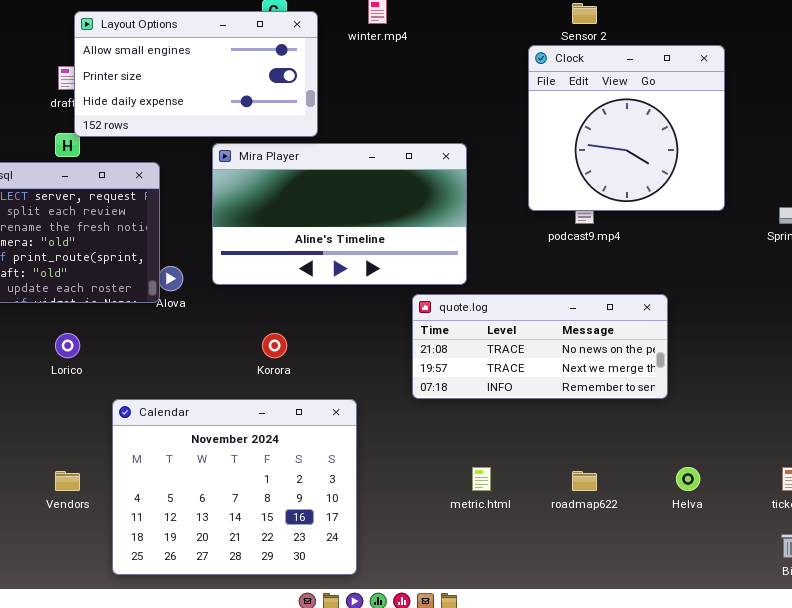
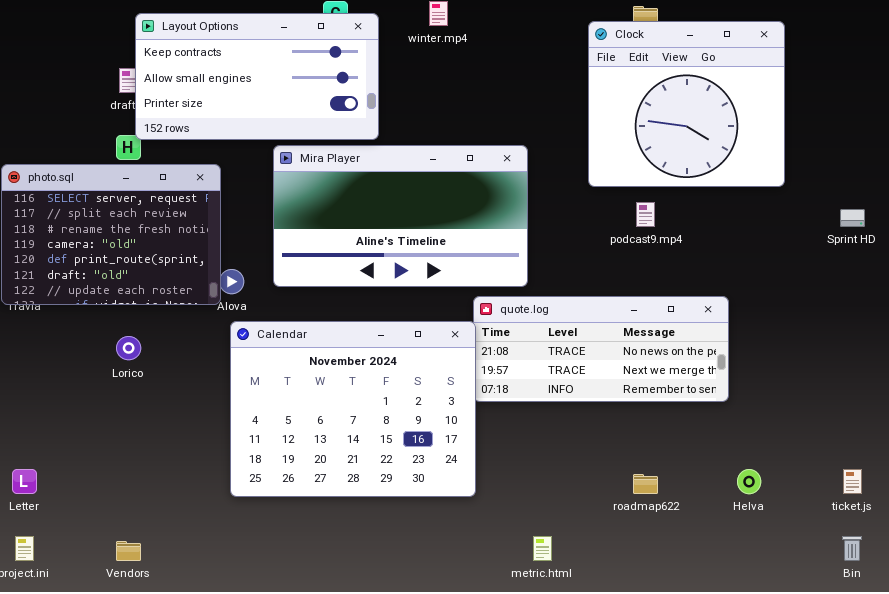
Layout Options: [74,11,318,137] -> [135,13,379,140], scrolled up 1 row
Clock: [528,45,725,211] -> [588,21,785,187], moved
Calendar: [112,399,357,575] -> [230,321,476,497], moved
metric.html: [472,467,491,491] -> [533,536,552,561], moved
Vendors: [55,471,80,491] -> [116,541,141,561], moved

